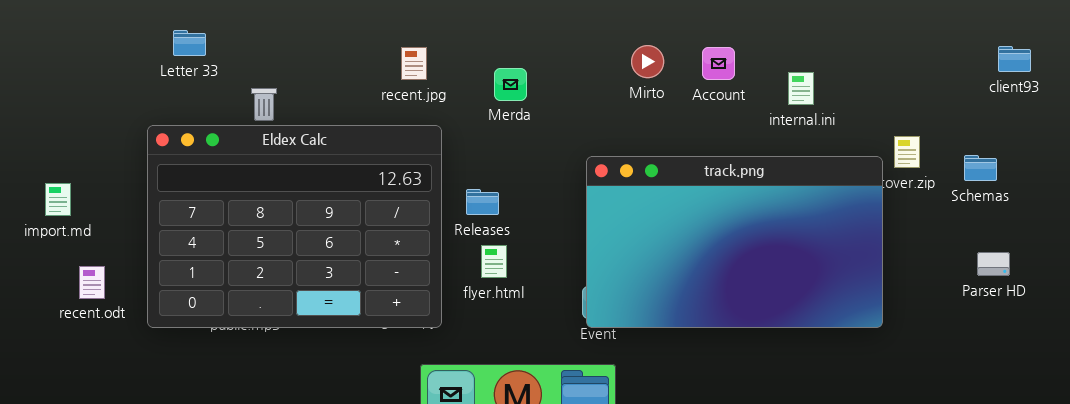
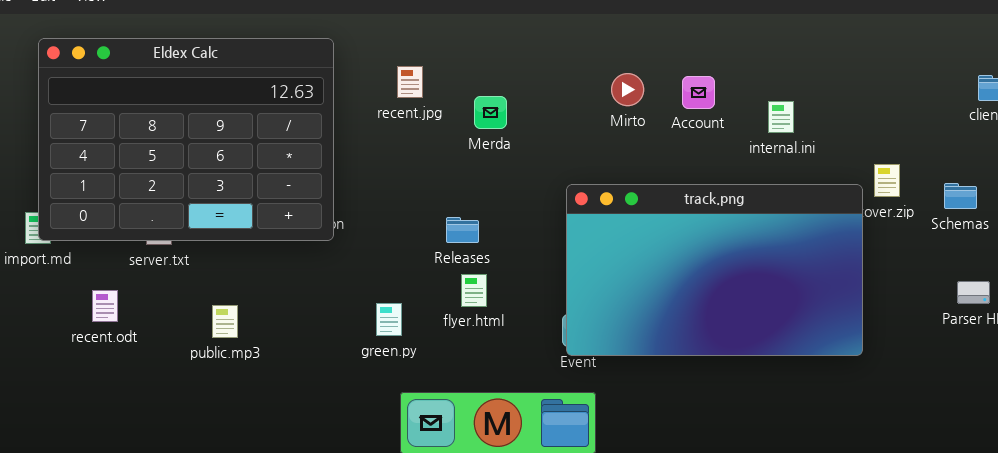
recent.jpg: [401,47,427,80] -> [397,66,423,98], moved
Eldex Calc: [147,125,442,328] -> [38,38,334,241], moved
recent.odt: [79,266,105,299] -> [92,290,118,322], moved

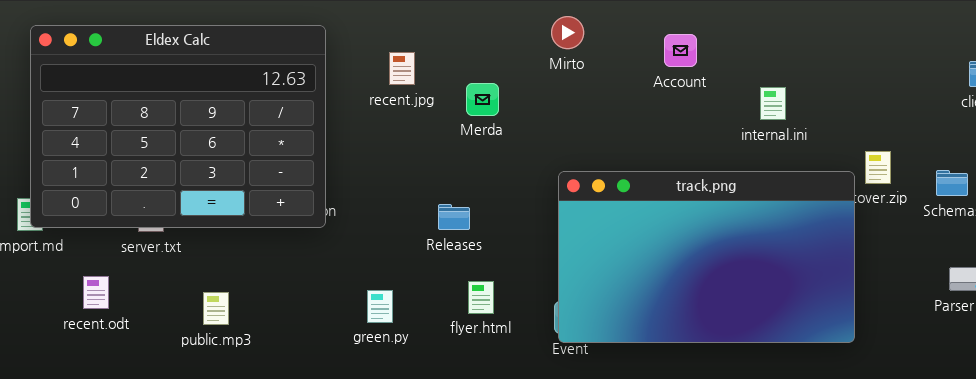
Mirto: [611,73,644,106] -> [551,16,584,49], moved
Account: [682,76,715,109] -> [664,34,697,67], moved
flyer.html: [461,274,487,307] -> [468,281,494,314], moved

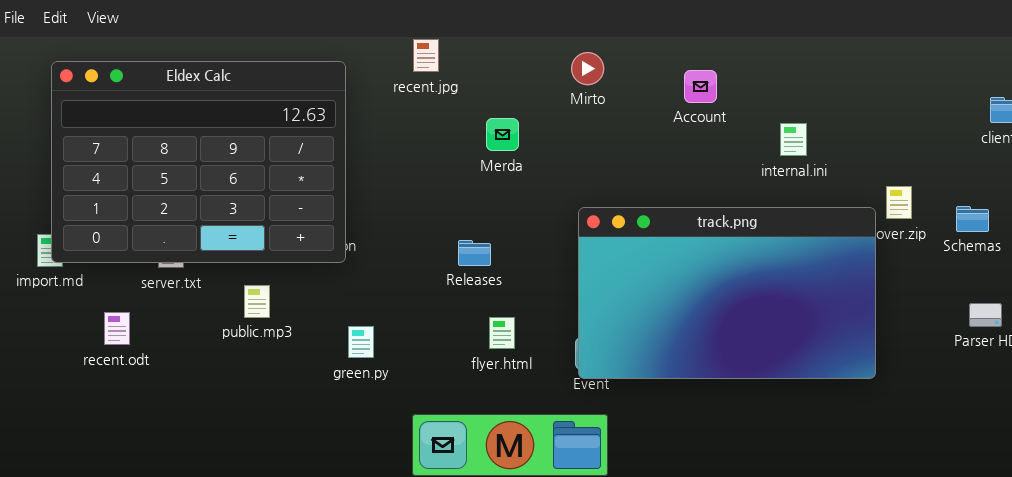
recent.jpg: [389,52,415,85] -> [413,39,439,72], moved
green.py: [367,290,393,323] -> [348,326,374,358], moved
public.mp3: [203,292,229,325] -> [244,285,270,318], moved

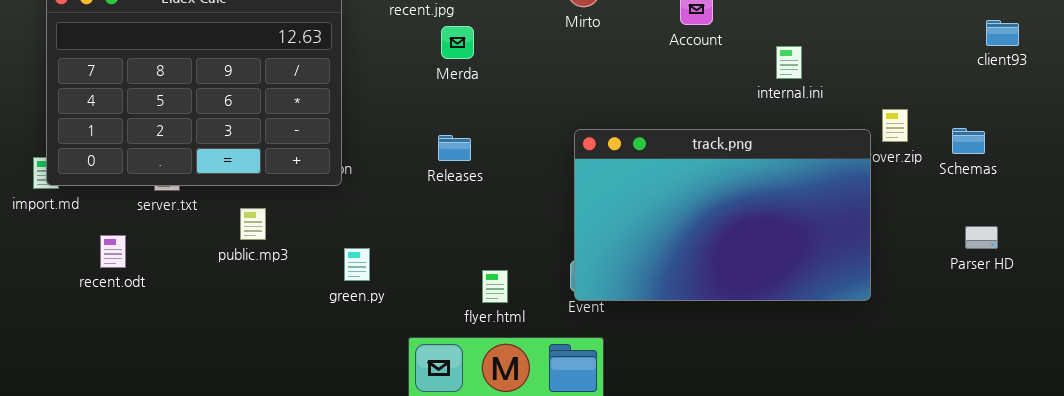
Merda: [486,118,519,151] -> [441,26,474,59], moved
Releases: [458,240,491,266] -> [438,135,471,161], moved
flyer.html: [489,317,515,349] -> [482,270,508,303], moved

